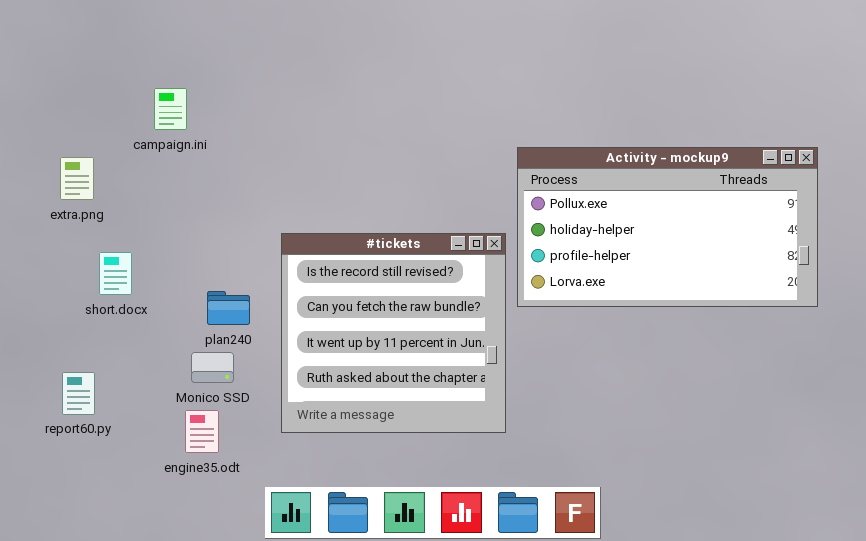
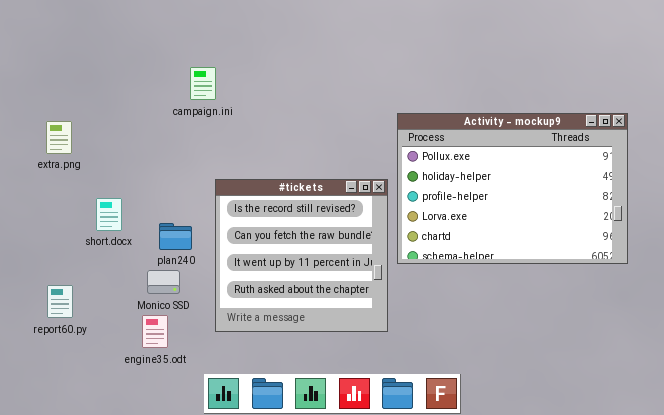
campaign.ini: [154,88,187,130] -> [190,67,216,100], moved
Activity - mockup9: [517,147,818,307] -> [397,113,628,264], resized
short.docx: [99,252,132,295] -> [96,198,122,231], moved

